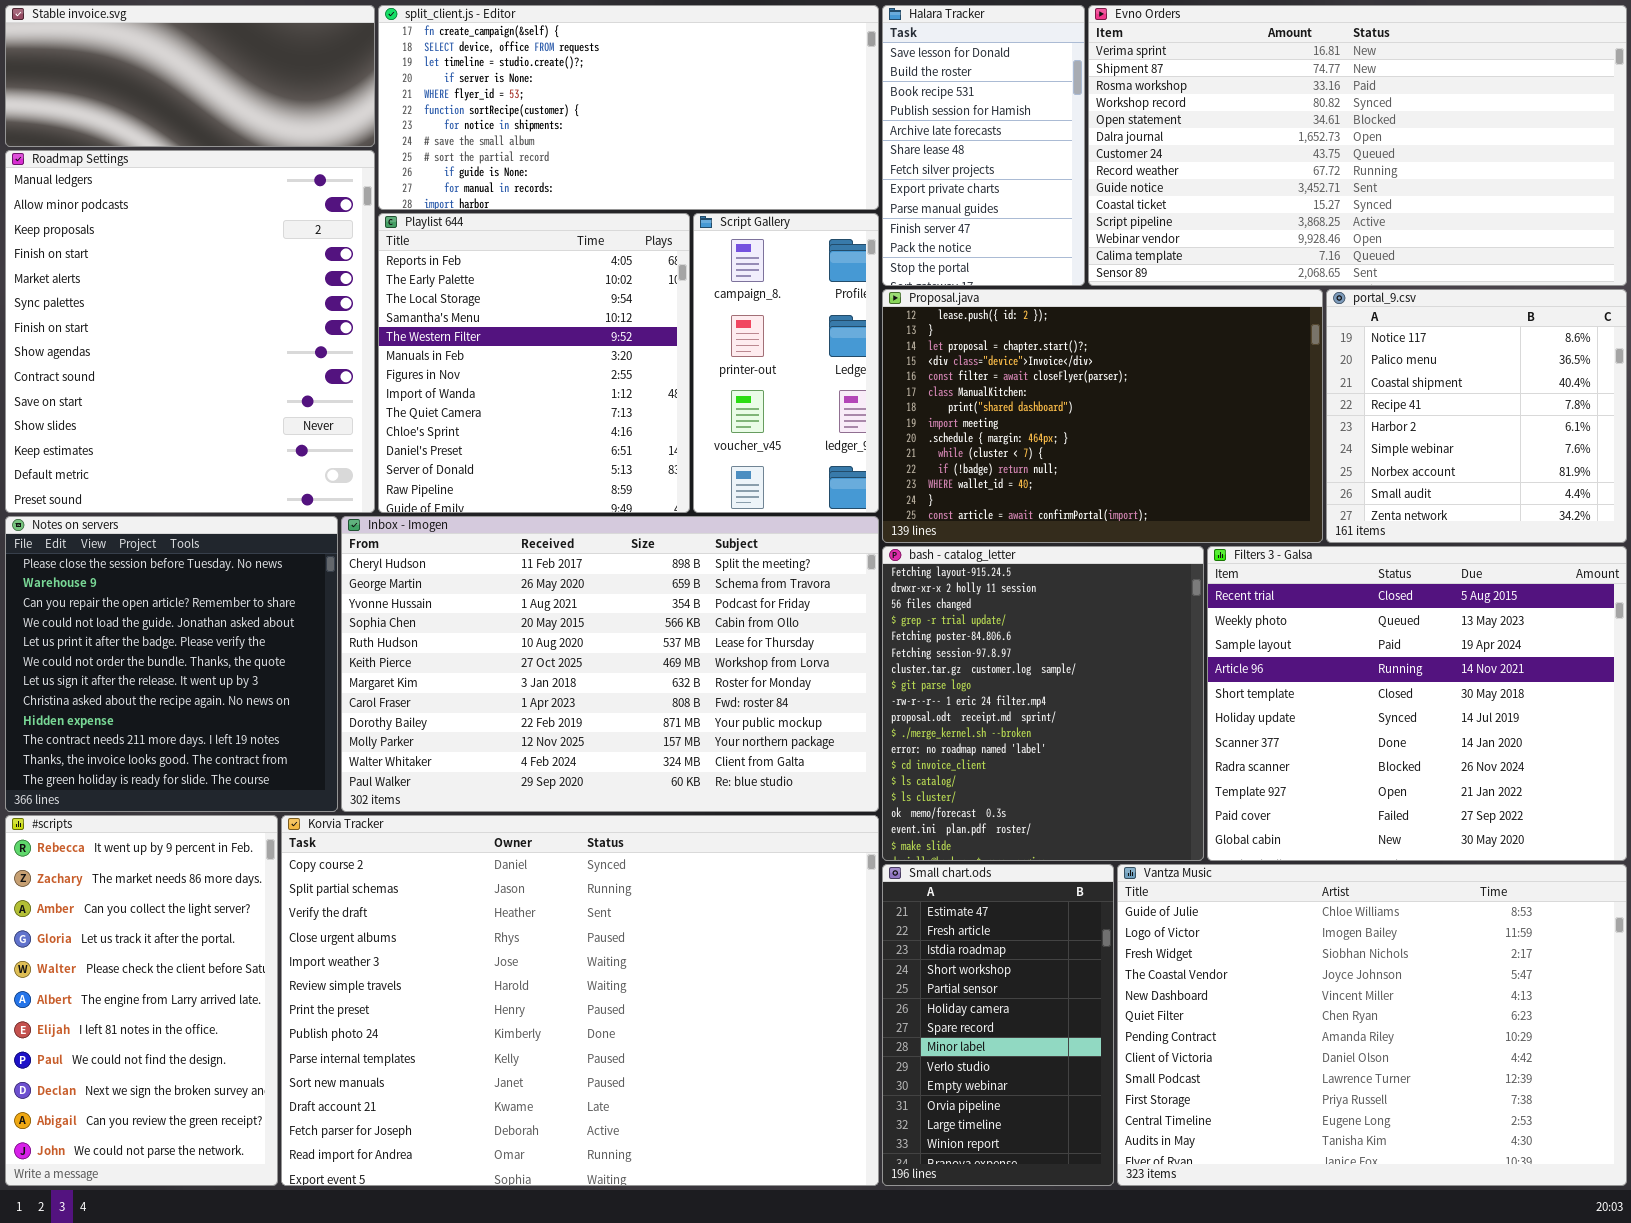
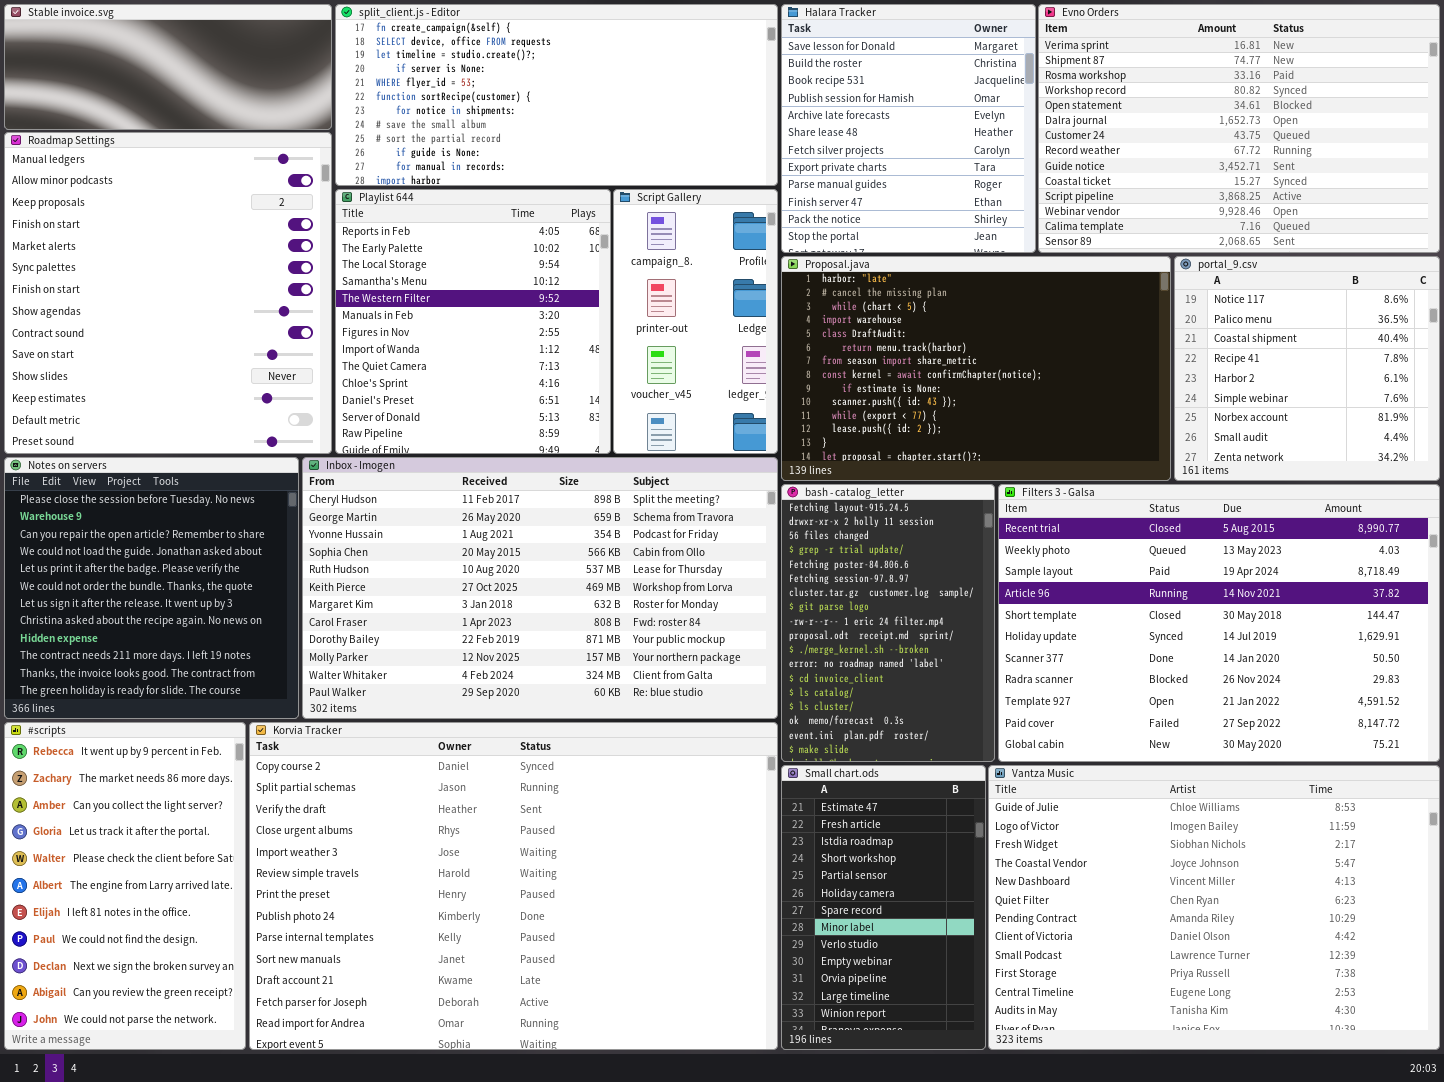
Halara Tracker: [882,5,1085,286] -> [781,4,1036,253], resized
Evno Orders: [1088,5,1627,286] -> [1038,4,1440,253], resized
Proposal.java: [882,289,1323,543] -> [781,256,1171,481], scrolled up 11 rows
bash - catalog_letter: [882,546,1204,861] -> [781,484,995,762], resized
Filters 3 - Galsa: [1207,546,1627,861] -> [998,484,1440,762], resized

